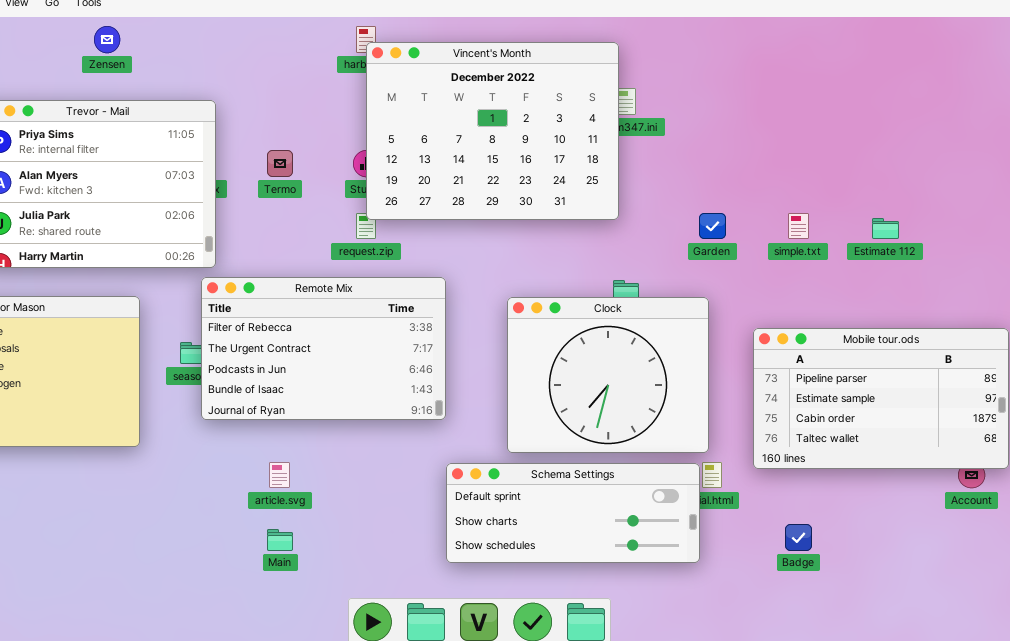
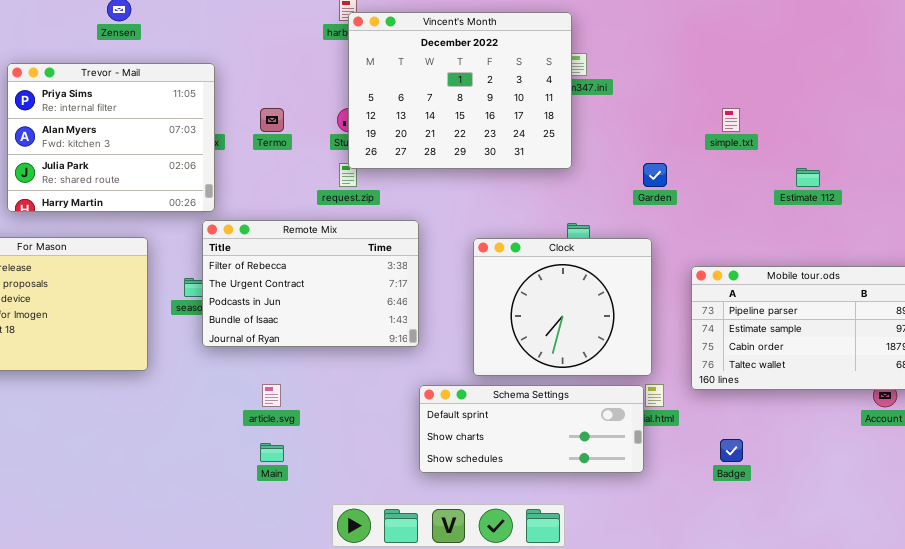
simple.txt: [788,213,809,239] -> [722,108,740,132], moved

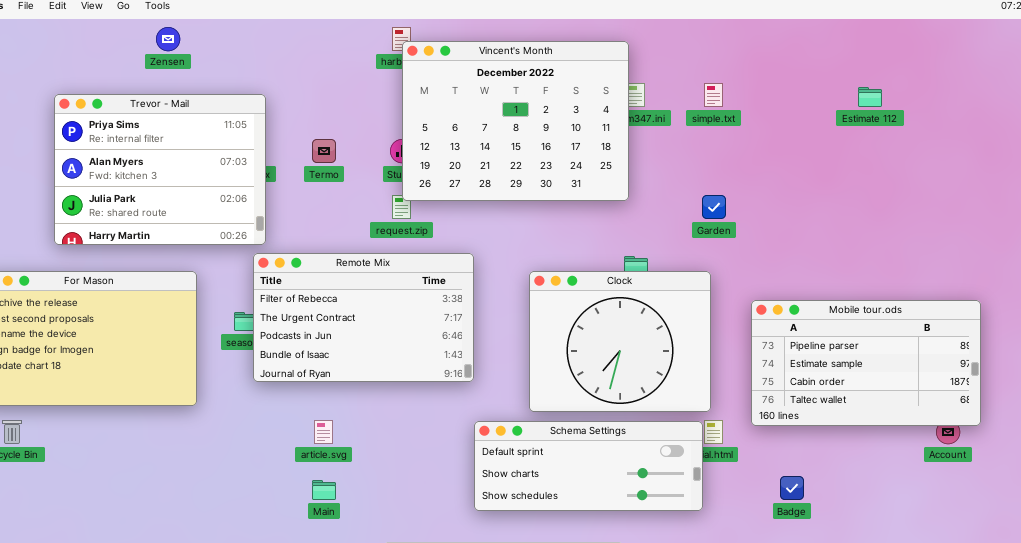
simple.txt: [722,108,740,132] -> [704,83,723,107], moved
Estimate 112: [796,168,820,187] -> [858,87,882,107], moved

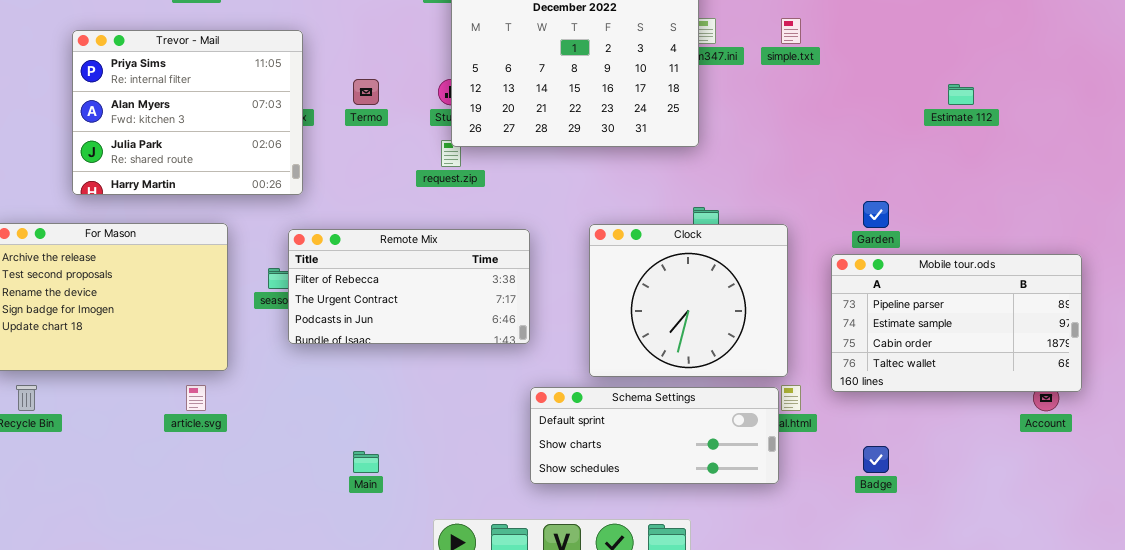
Estimate 112: [858,87,882,107] -> [948,84,974,105], moved
Garden: [702,195,726,219] -> [863,201,889,228], moved
Remote Mix: [253,253,474,382] -> [288,229,530,344], resized
article.svg: [314,420,333,444] -> [186,385,206,411], moved

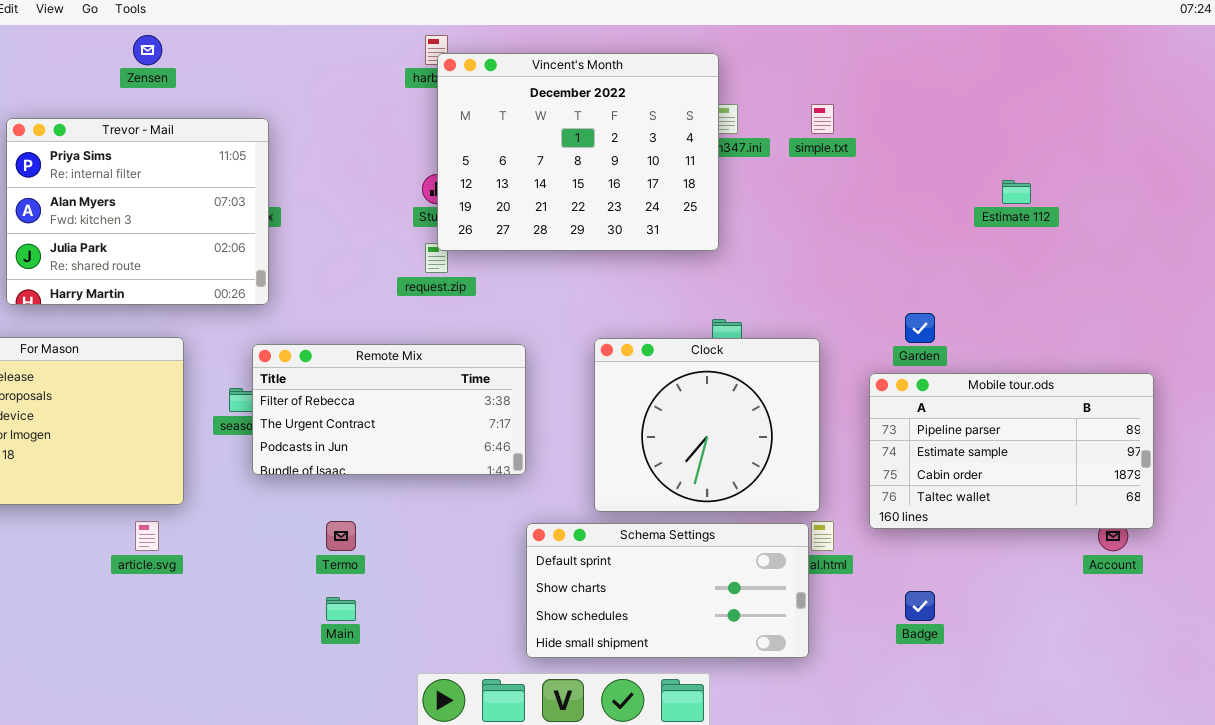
Termo: [353,79,379,105] -> [326,521,356,551], moved
Schema Settings: [530,387,779,484] -> [526,523,809,658], resized

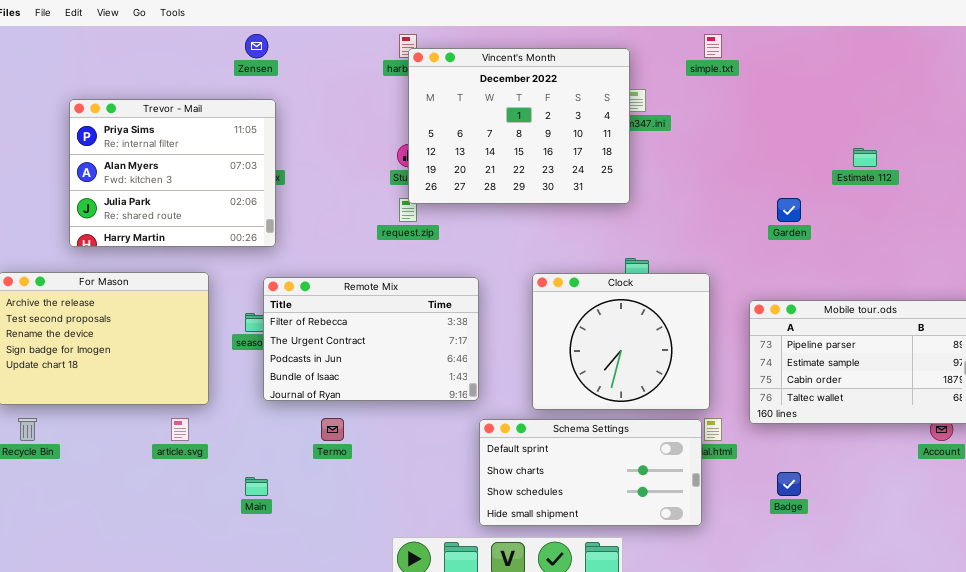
Zensen: [133,35,162,65] -> [245,34,268,58], moved
simple.txt: [811,104,834,134] -> [704,34,722,58], moved
Garden: [905,313,935,343] -> [777,198,801,222], moved
Remote Mix: [252,344,526,475] -> [263,277,479,401], resized
Main: [326,597,356,621] -> [245,477,268,496], moved

